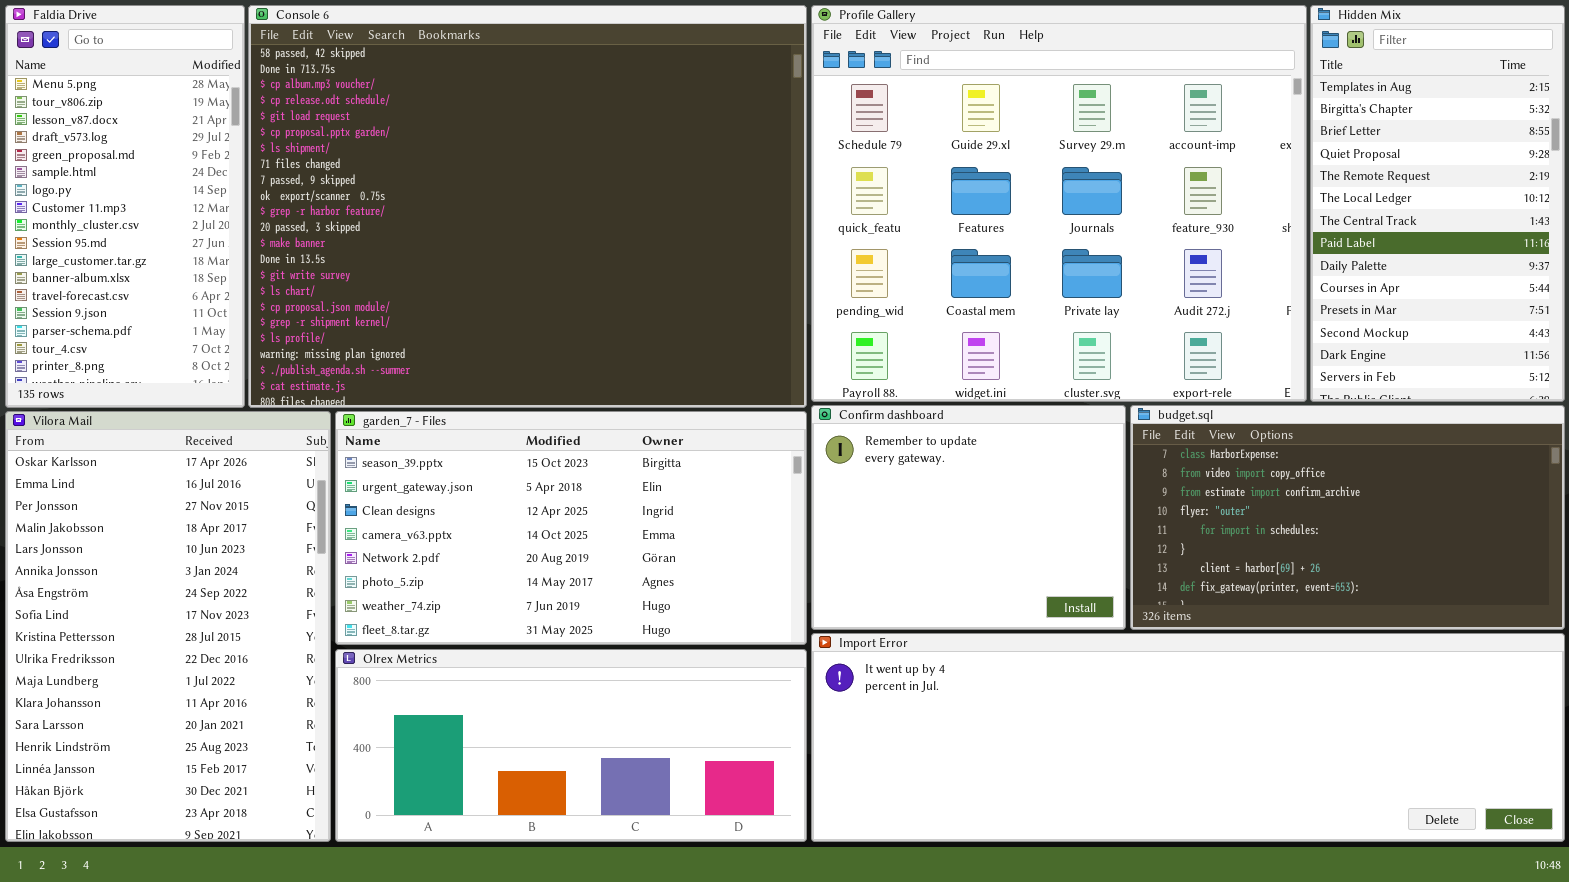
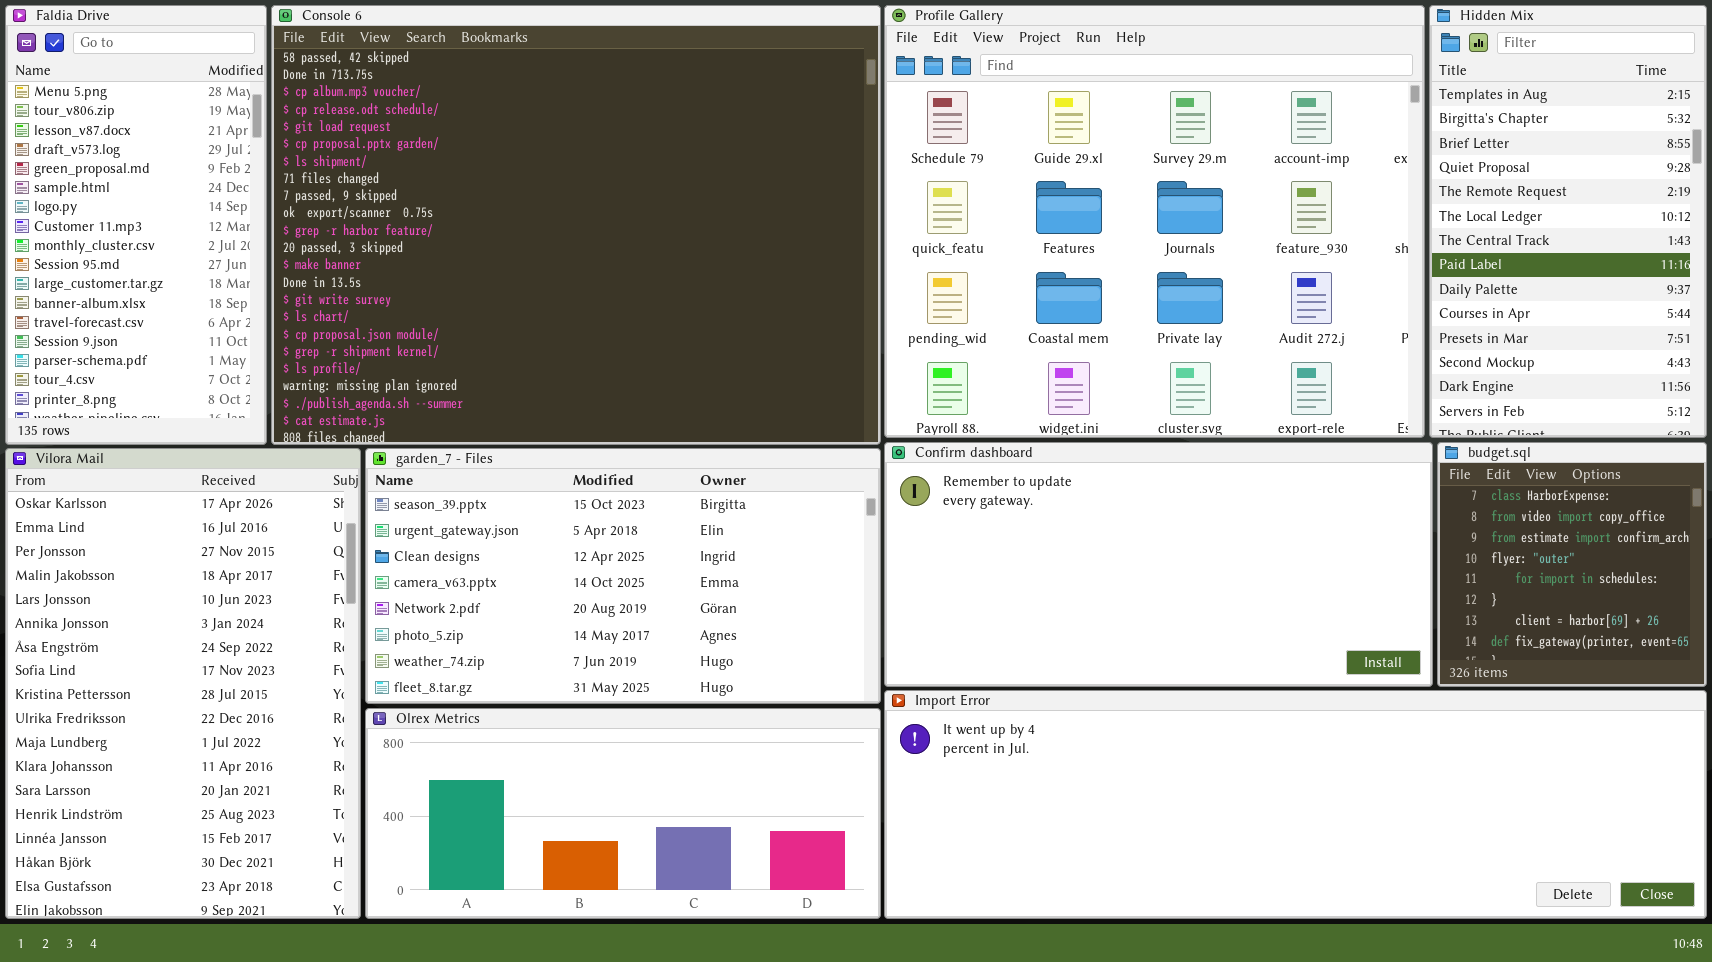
Confirm dashboard: [811,405,1126,630] -> [884,442,1433,687], resized
budget.sql: [1130,405,1565,630] -> [1437,442,1707,687], resized

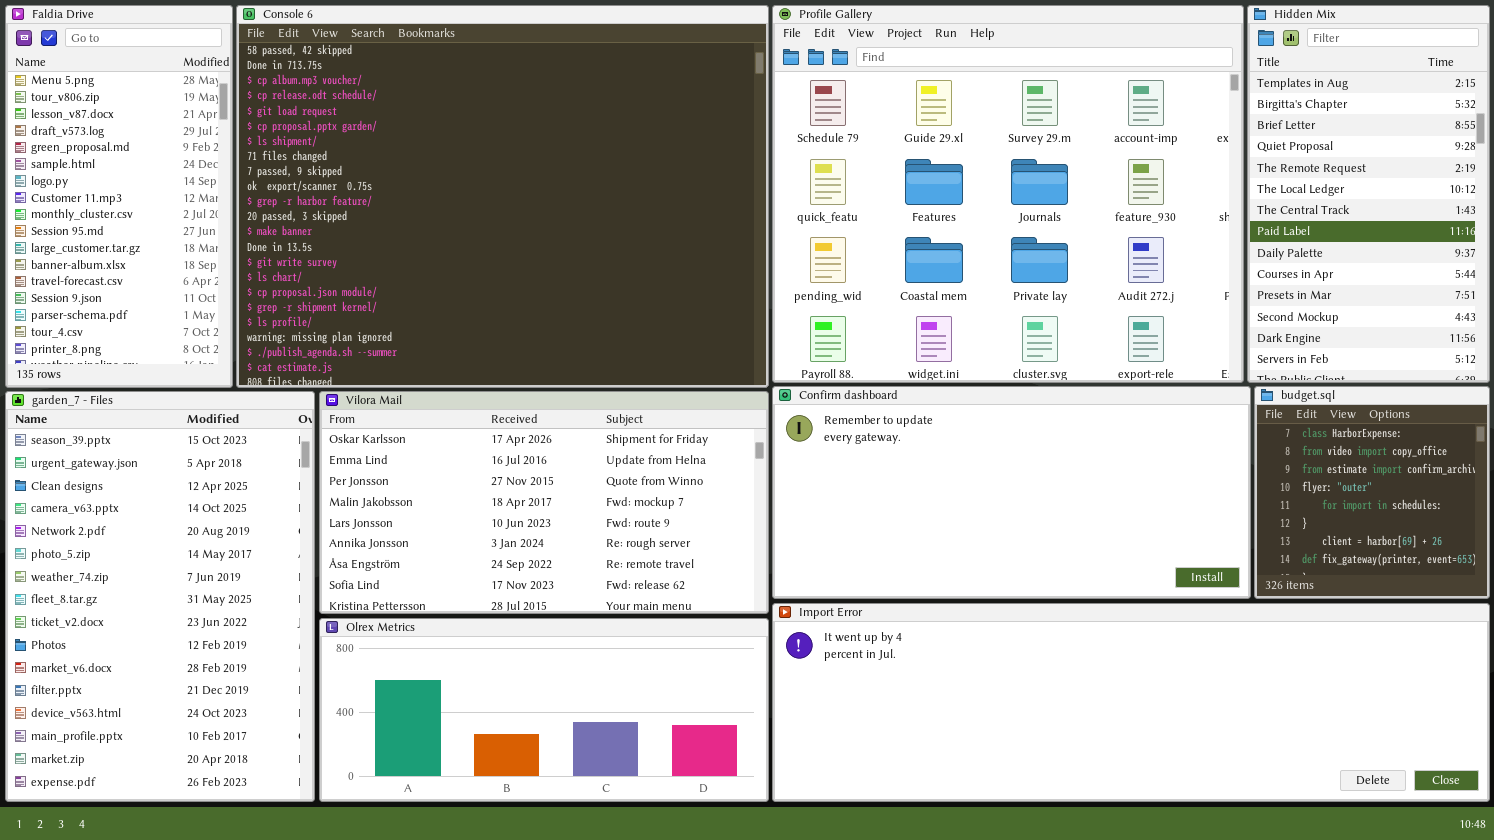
Vilora Mail: [5,448,361,919] -> [319,391,769,614], moved, resized
garden_7 - Files: [365,448,881,704] -> [5,391,315,802], moved, resized

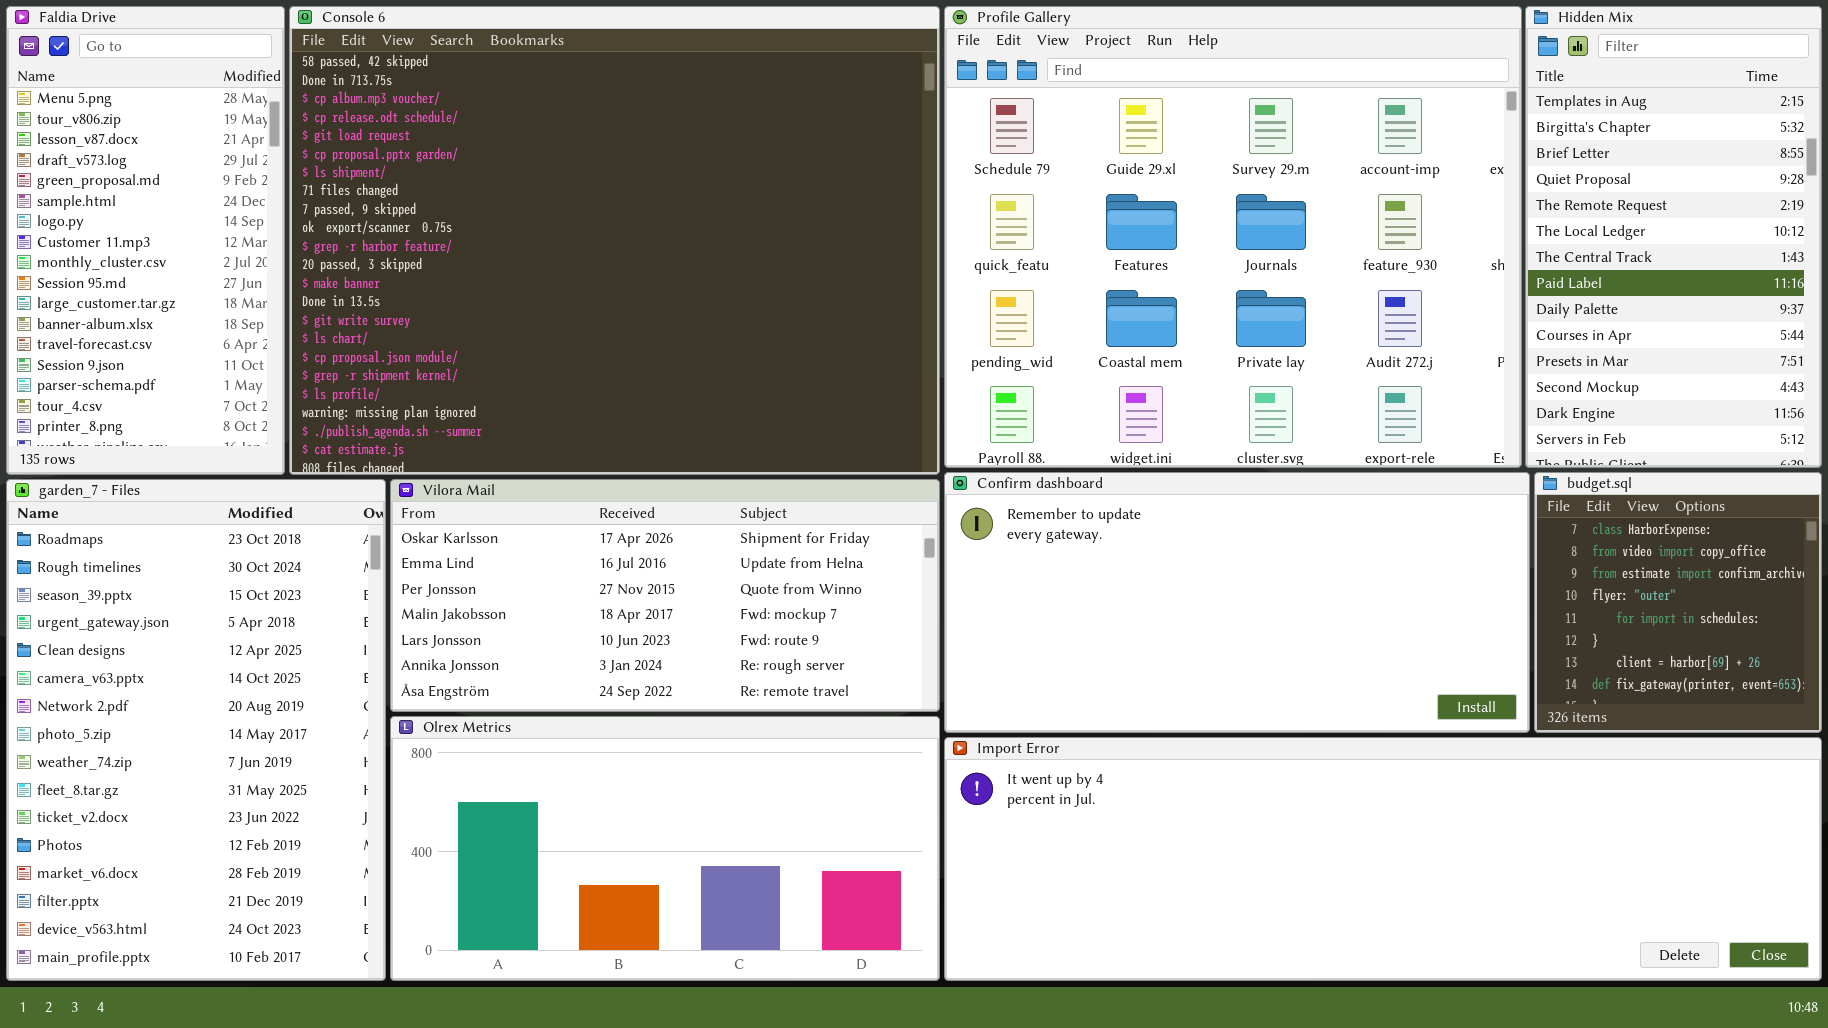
garden_7 - Files: [5,391,315,802] -> [6,479,386,981], scrolled up 2 rows
Vilora Mail: [319,391,769,614] -> [390,479,940,712], resized
Olrex Metrics: [319,618,769,802] -> [390,716,940,981], resized

